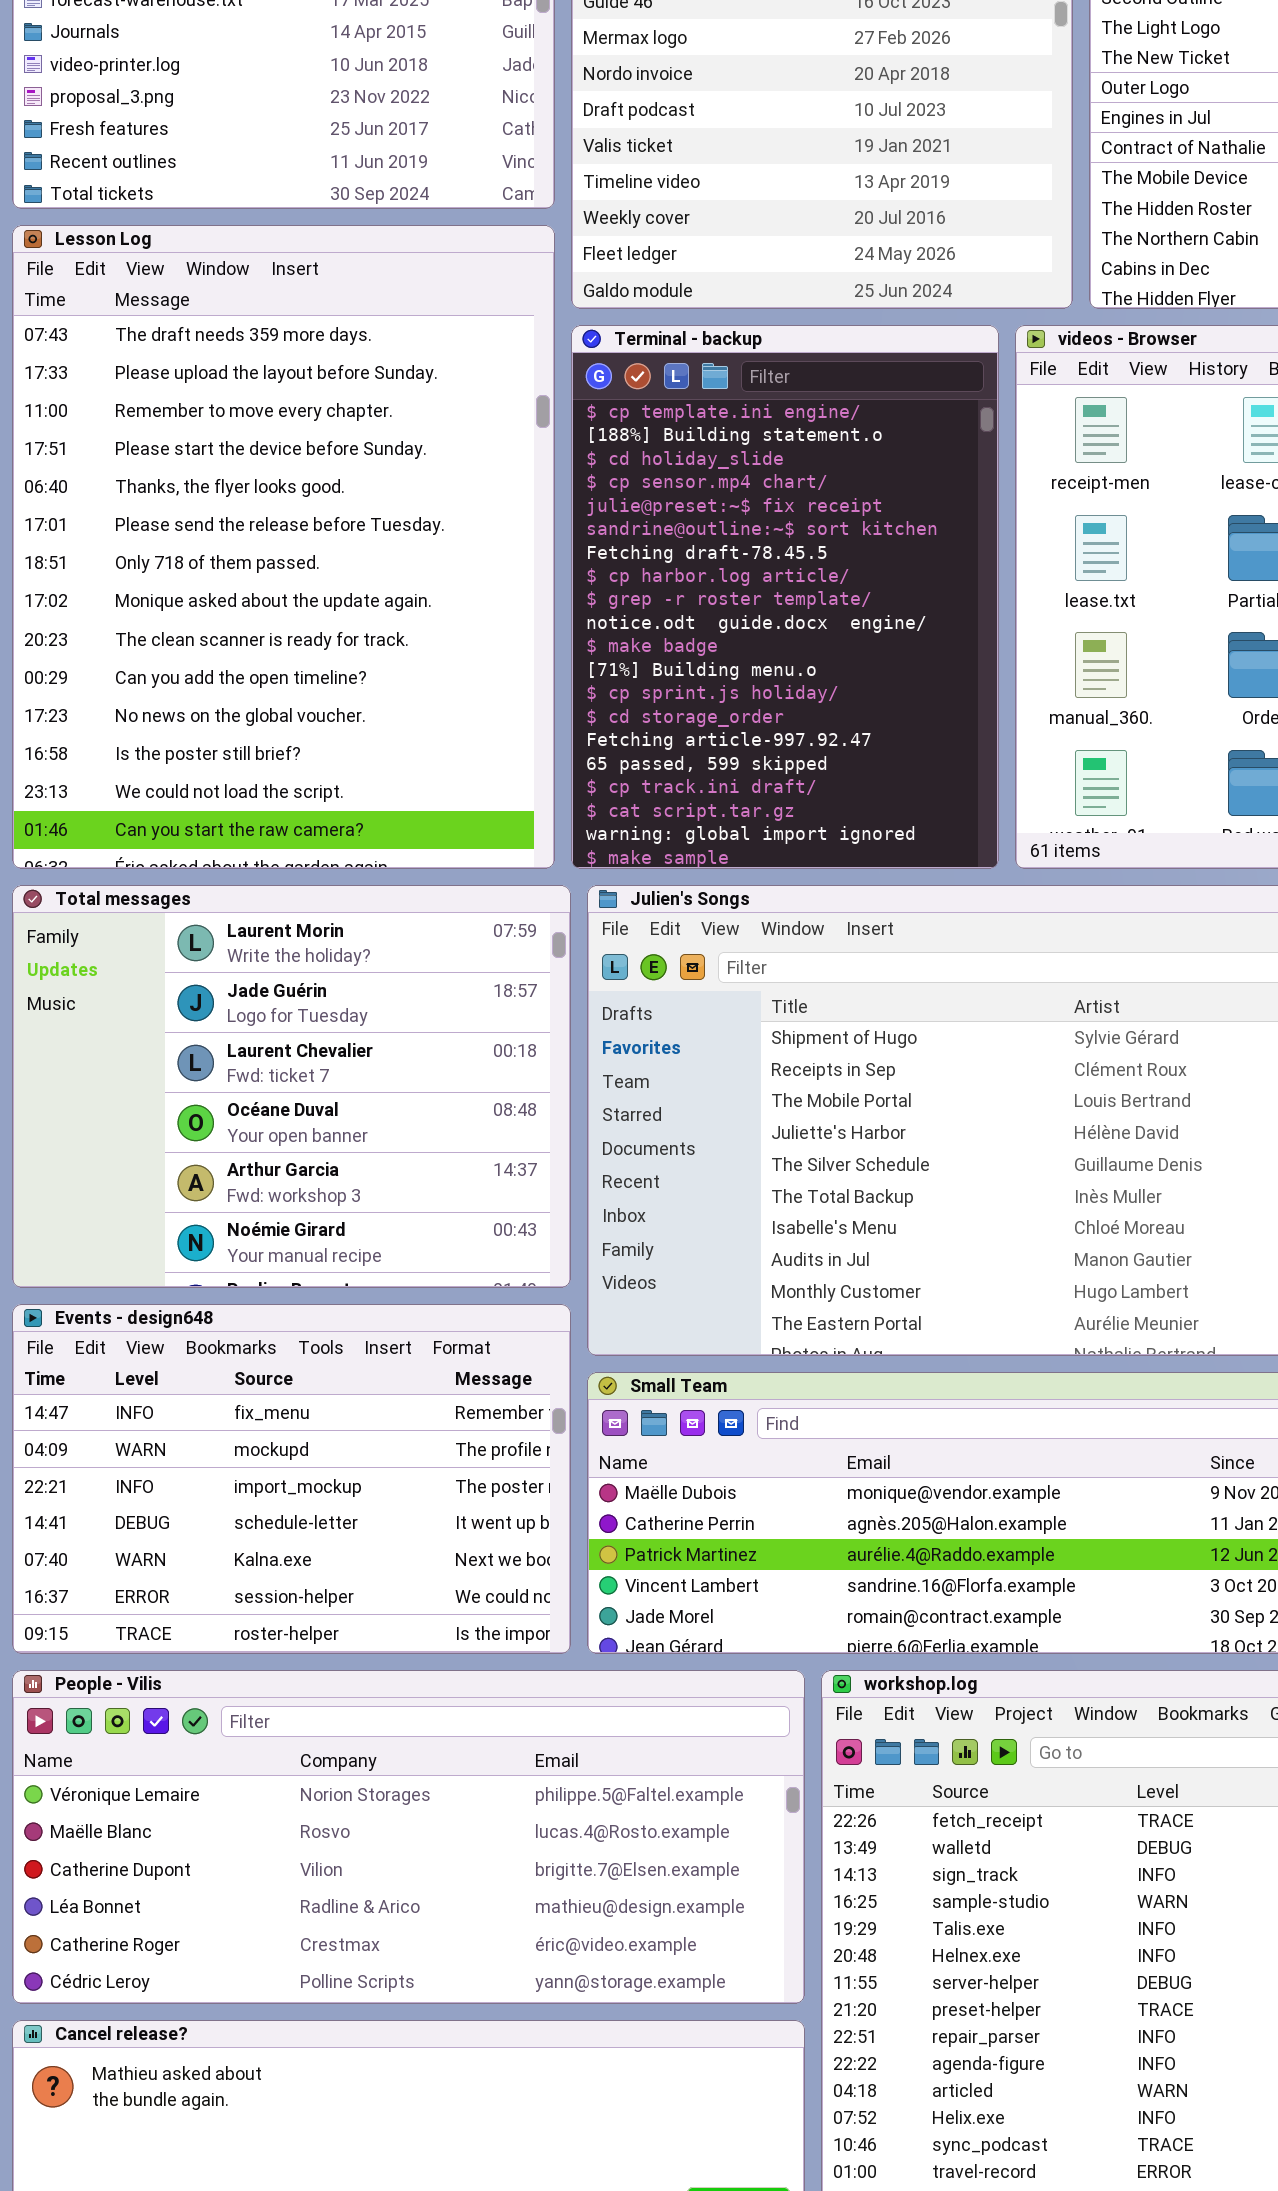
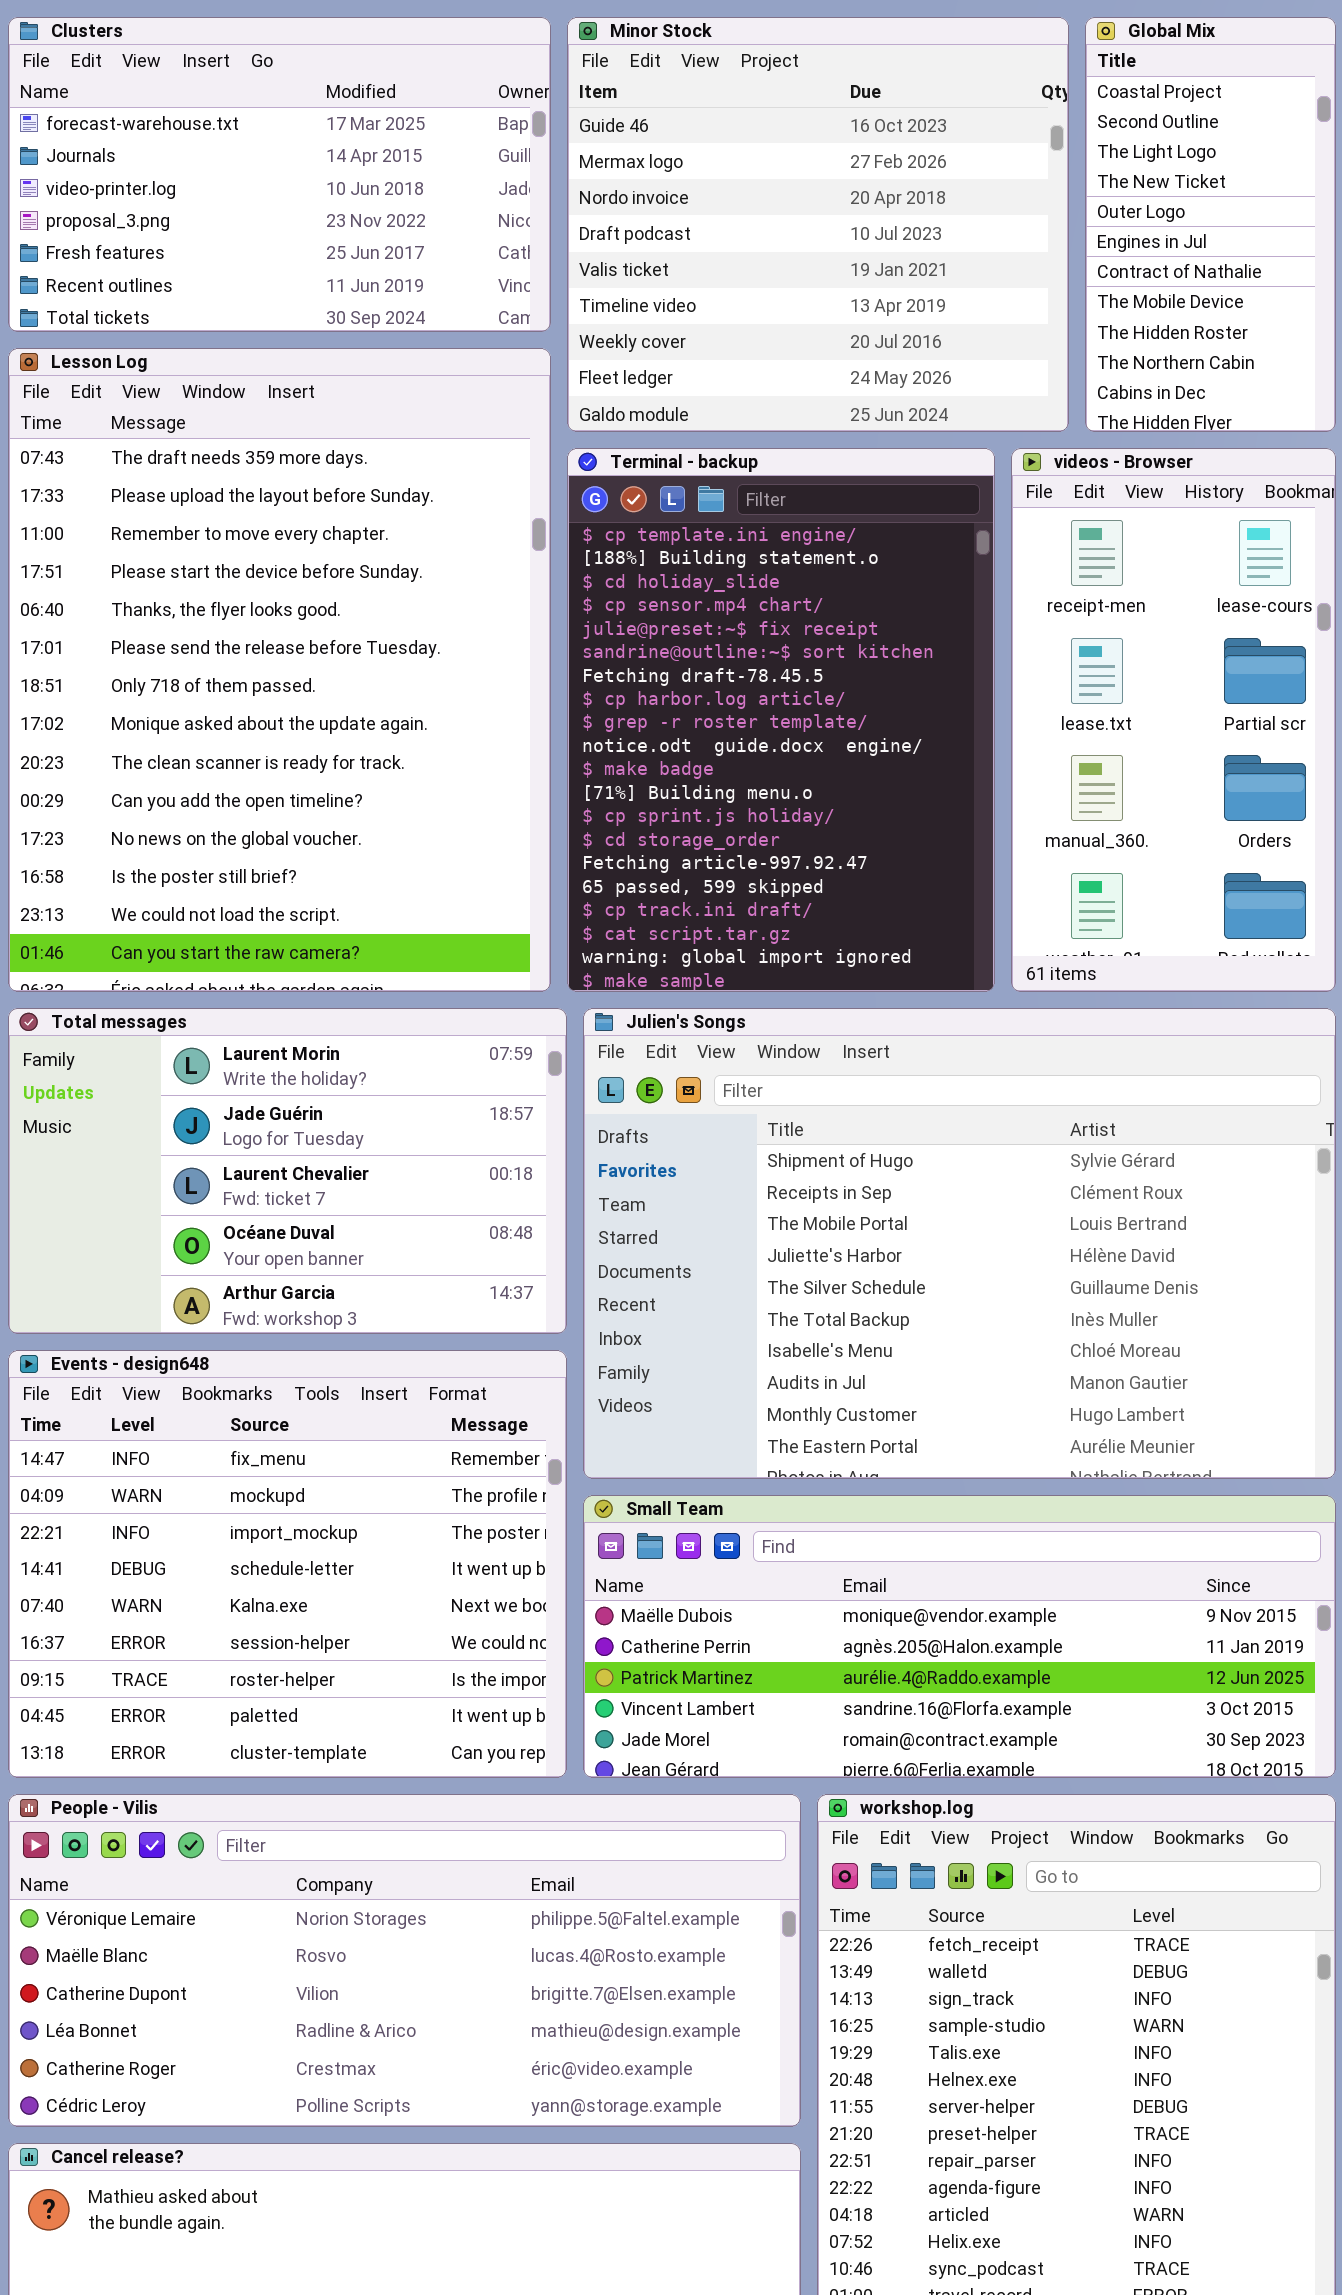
Total messages: [12,885,571,1288] -> [8,1008,567,1334], resized
Events - design648: [12,1304,571,1654] -> [8,1350,567,1778], resized

